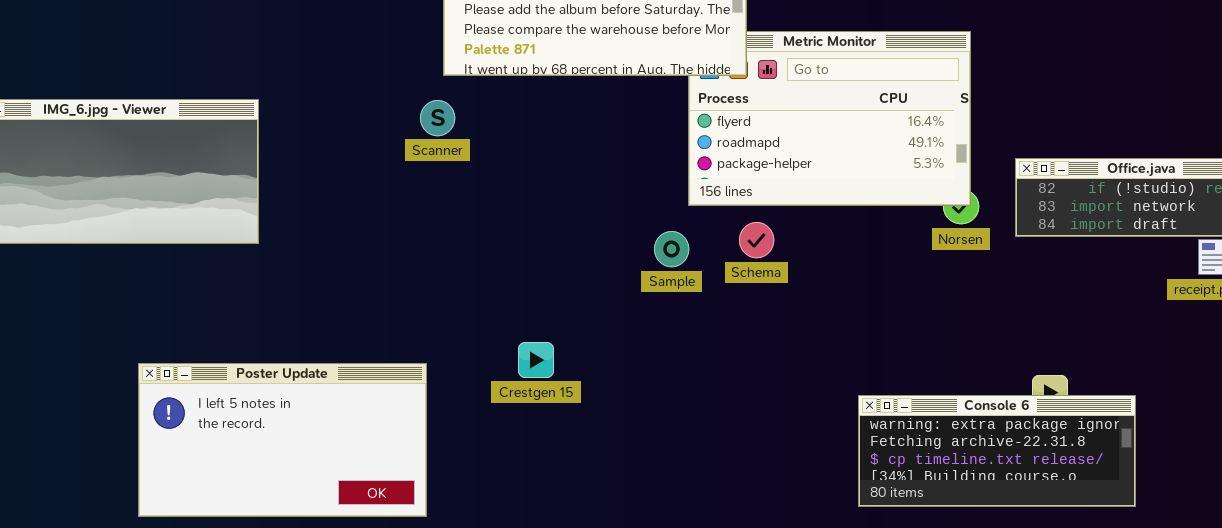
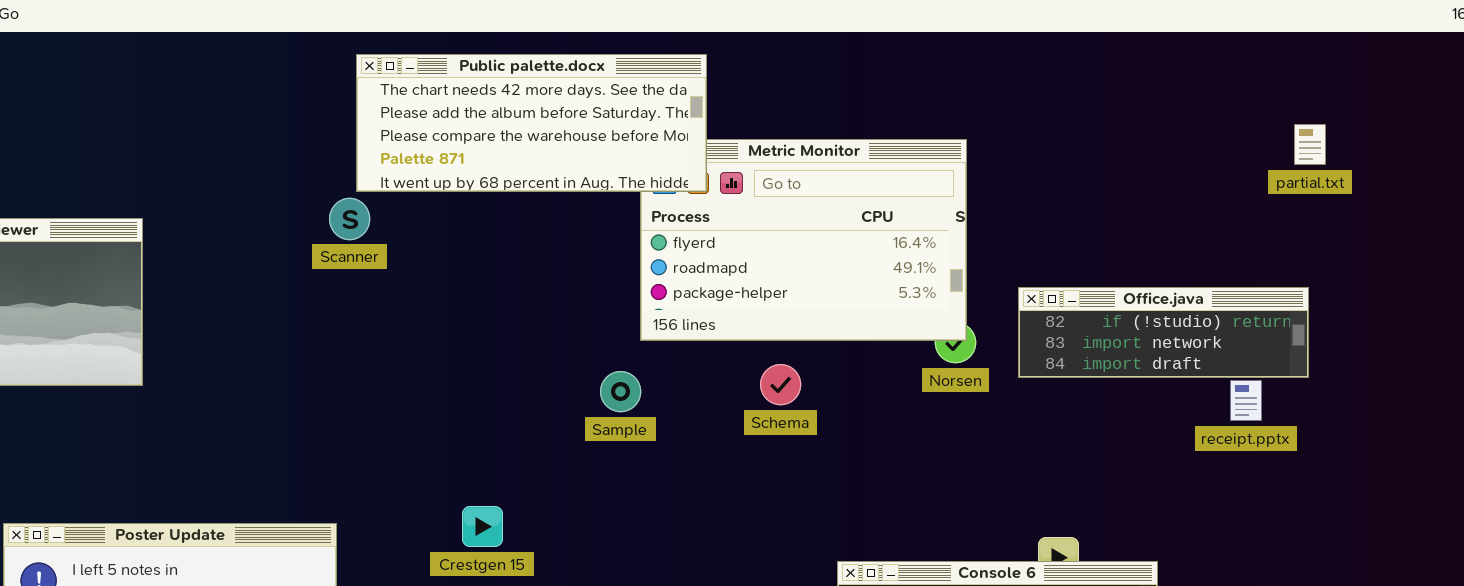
Scanner: [420,100,455,136] -> [329,198,370,240], moved
Schema: [739,222,774,258] -> [760,364,801,405], moved
Crestgen 15: [518,342,554,378] -> [462,506,503,547], moved

